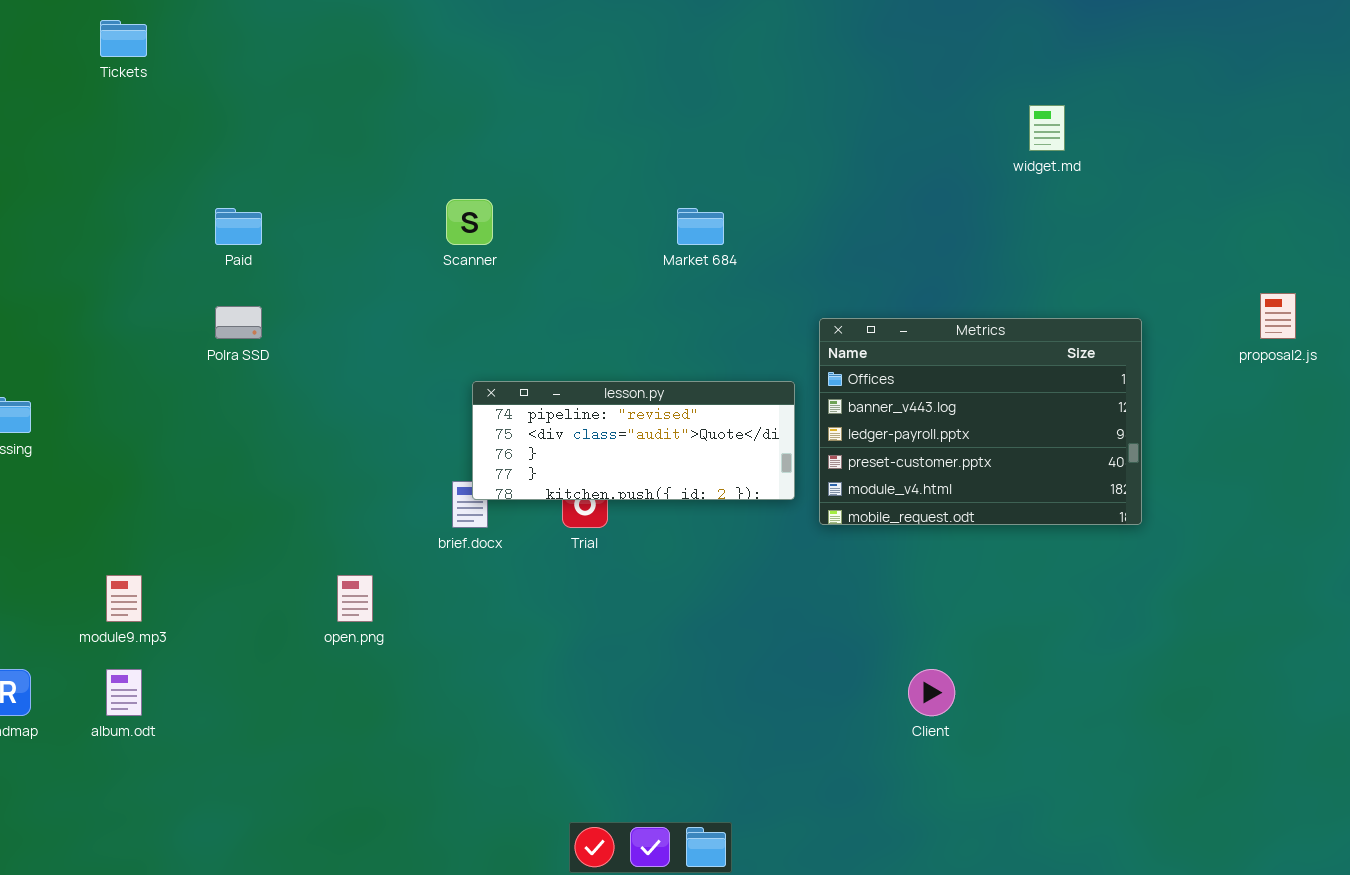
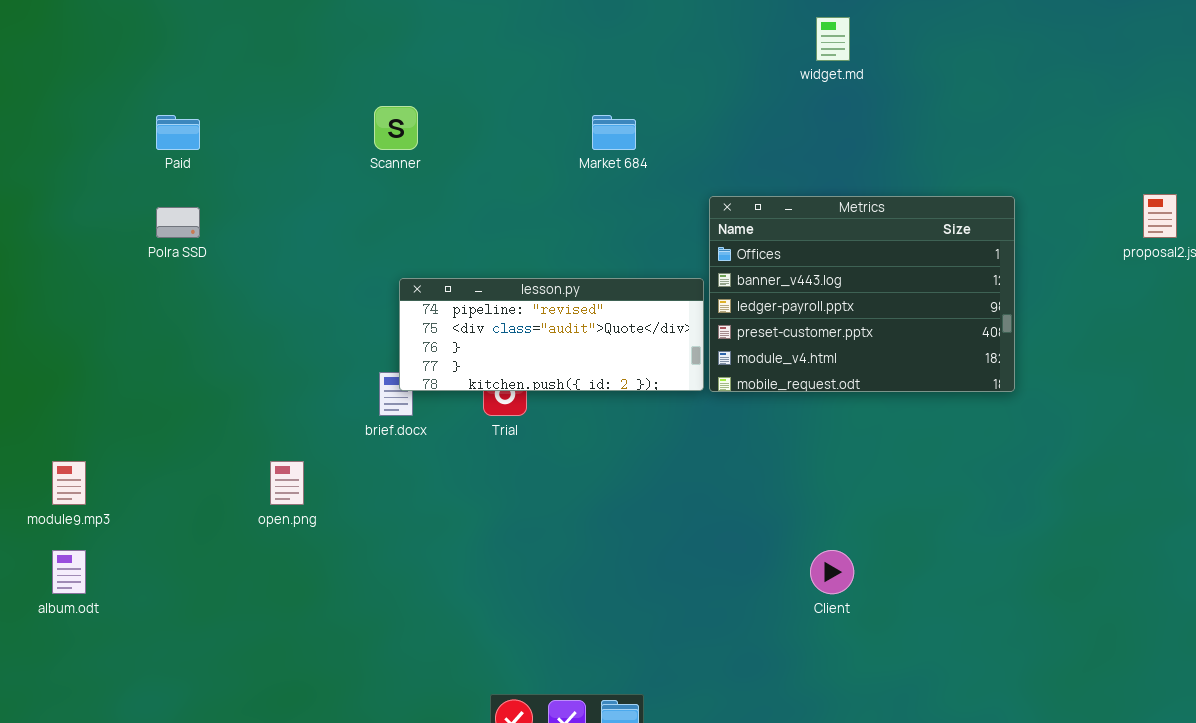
widget.md: [1029,105,1065,151] -> [816,17,850,61], moved
Metrics: [819,318,1142,525] -> [709,196,1015,392], moved

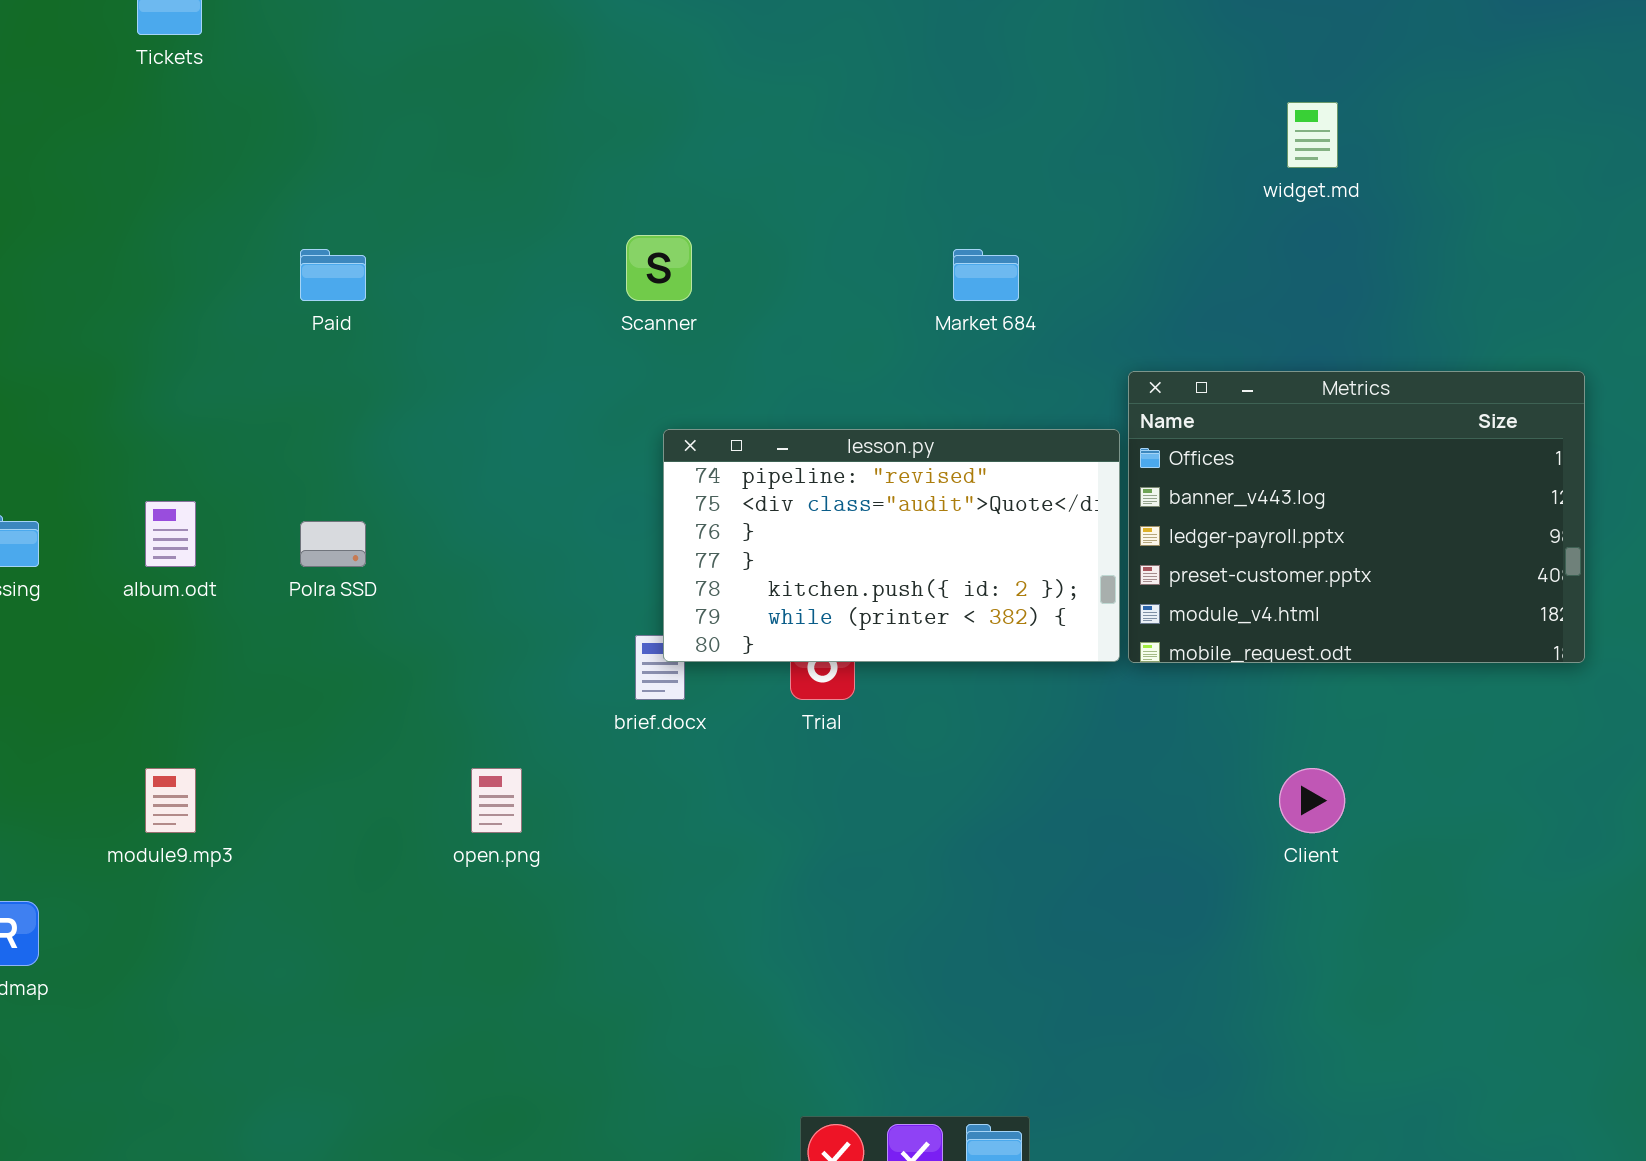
Polra SSD: [156,207,200,238] -> [300,521,366,567], moved
lesson.py: [399,278,704,391] -> [663,429,1120,662], resized
album.odt: [52,550,86,594] -> [145,501,196,567], moved
Client: [810,550,854,594] -> [1279,768,1345,833], moved

